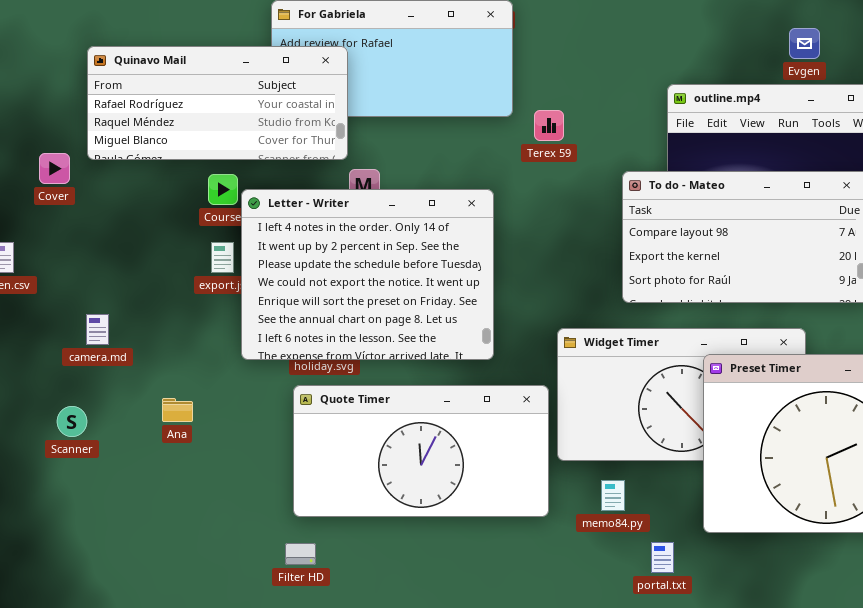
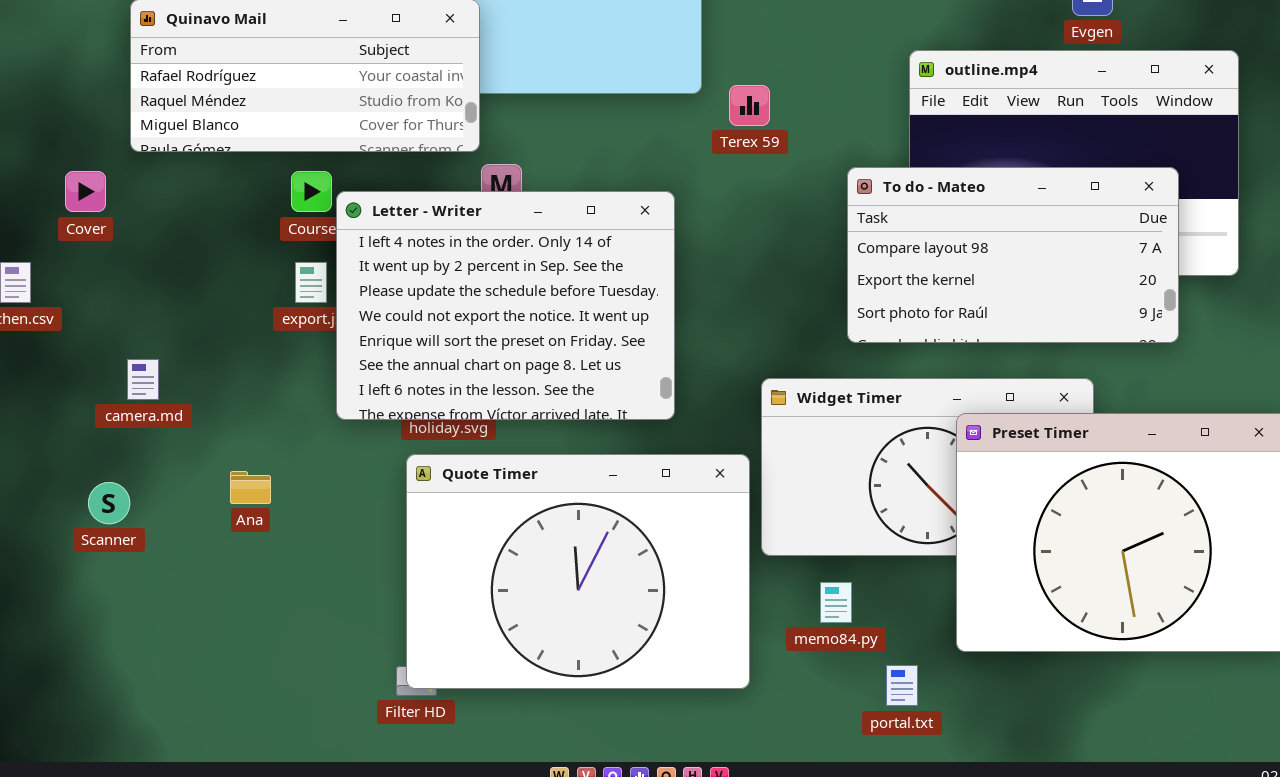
Cover: [39,153,70,184] -> [65,171,106,212], moved
Quote Timer: [293,385,549,517] -> [406,454,750,689], resized

